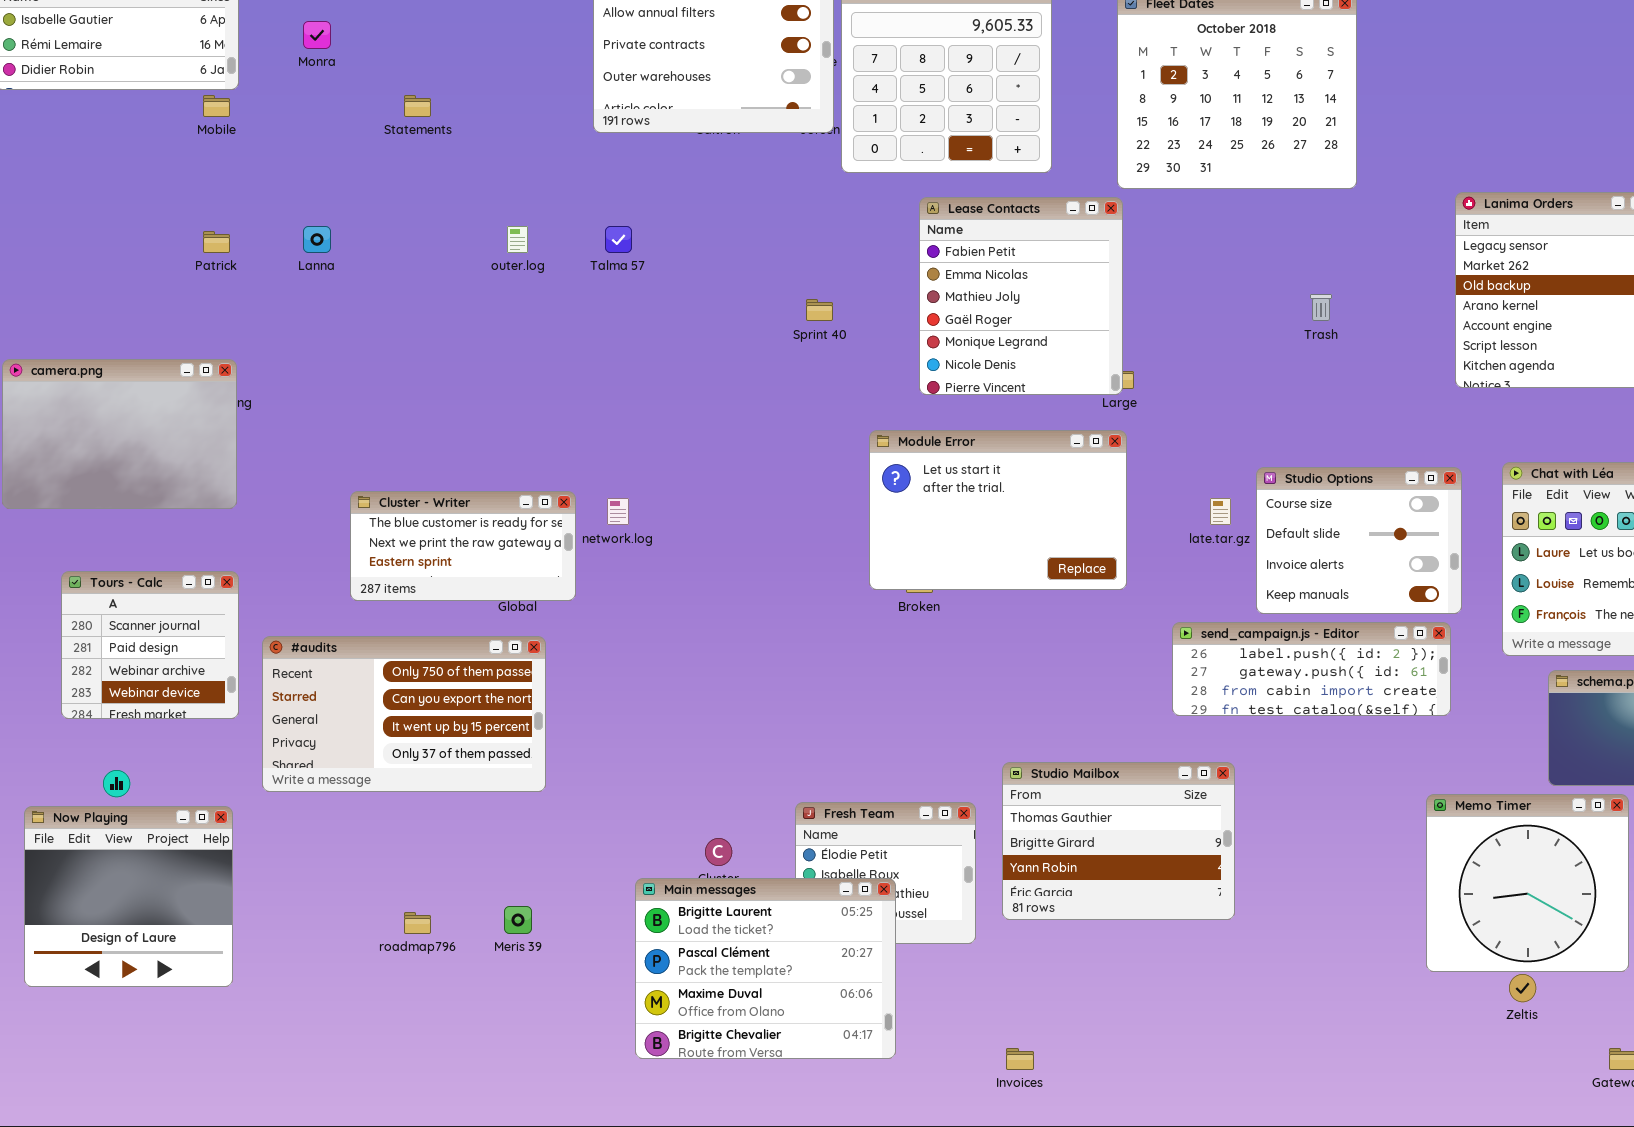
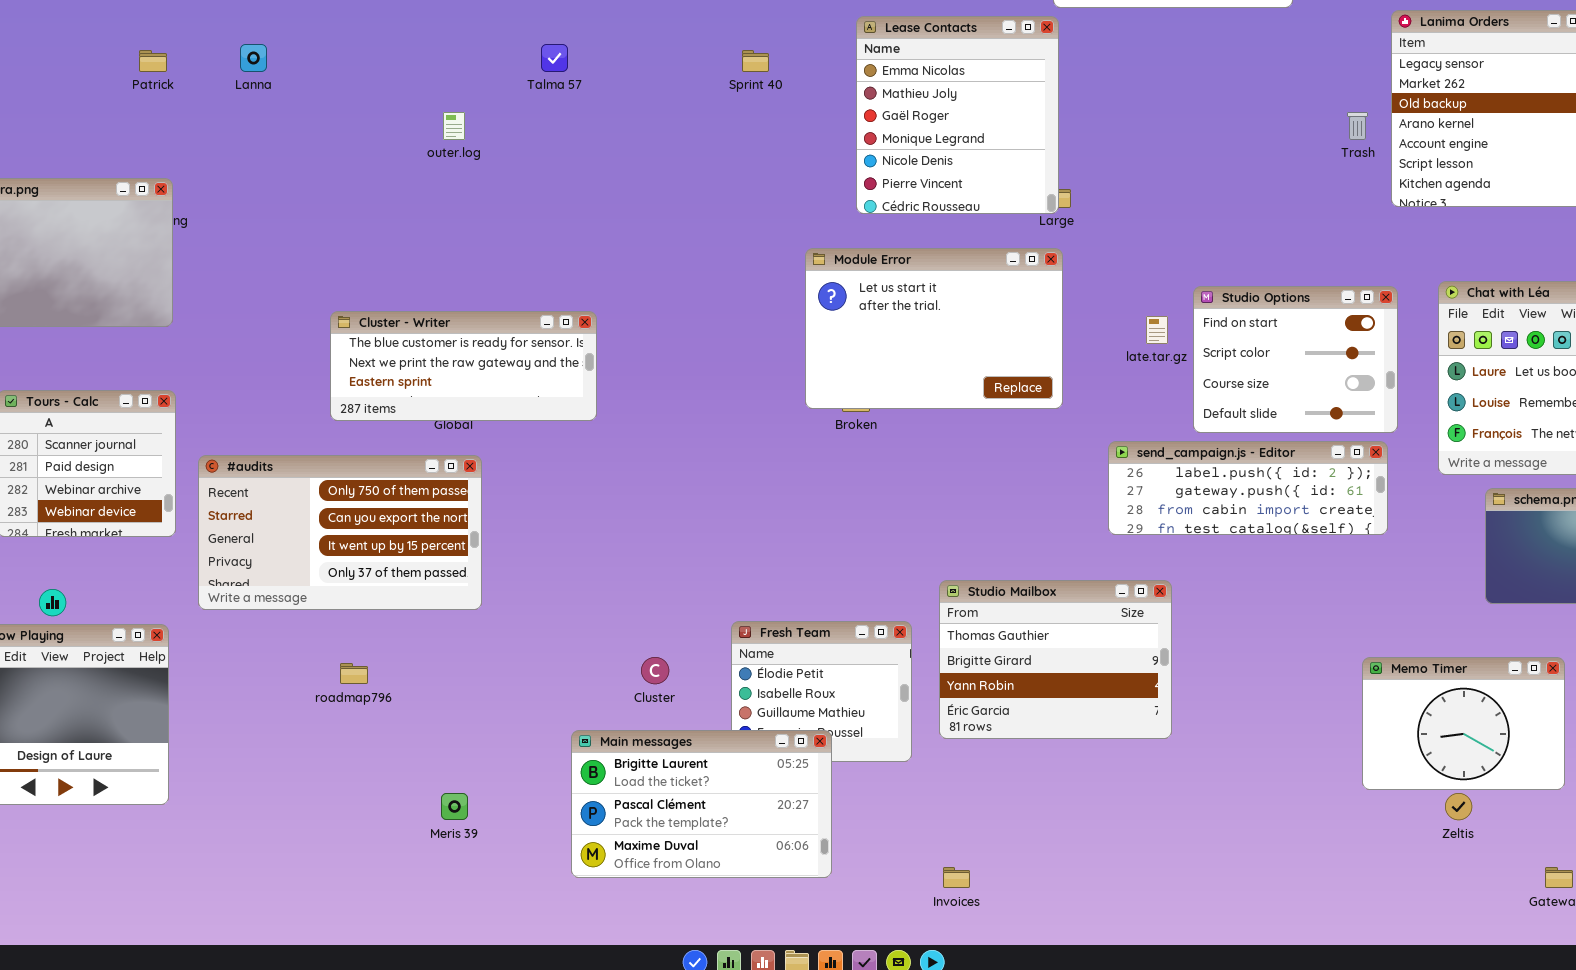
Lease Contacts: [919,197,1123,395] -> [856,16,1059,214], scrolled down 1 row
outer.log: [507,226,528,253] -> [443,112,465,140], moved
Trash: [1310,294,1332,321] -> [1347,112,1368,140], moved
Sprint 40: [806,299,833,321] -> [742,50,769,72], moved
Studio Options: [1256,467,1462,614] -> [1193,286,1398,433], scrolled up 2 rows
Cluster - Writer: [350,491,576,601] -> [330,311,597,421], moved, resized
Memo Timer: [1426,794,1629,972] -> [1362,657,1565,790], resized
Main messages: [635,878,896,1059] -> [571,730,832,878], resized
Meris 39: [504,906,532,934] -> [441,793,468,820], moved
roadmap796: [404,912,431,934] -> [340,663,368,684], moved

